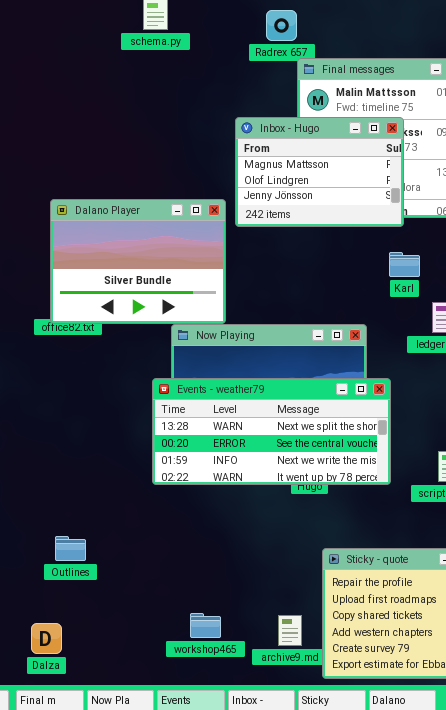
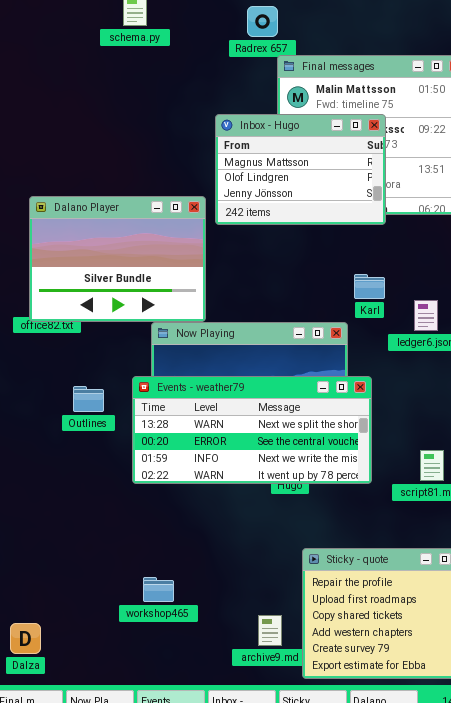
Karl: [389,252,420,277] -> [354,274,385,299], moved
Outlines: [55,536,86,561] -> [73,386,104,412], moved
workshop465: [190,613,221,638] -> [143,577,174,602], moved

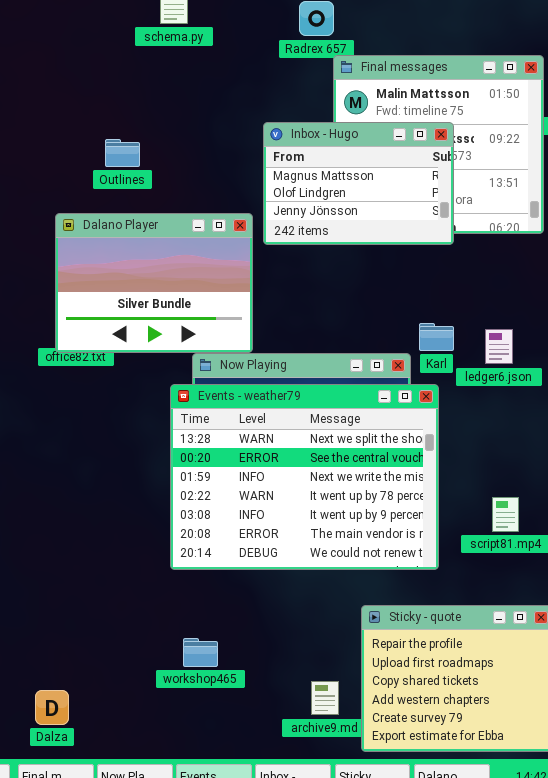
Karl: [354,274,385,299] -> [419,323,454,351], moved
Events - weather79: [132,376,372,484] -> [170,384,439,570], moved, resized
Outlines: [73,386,104,412] -> [105,139,140,167], moved

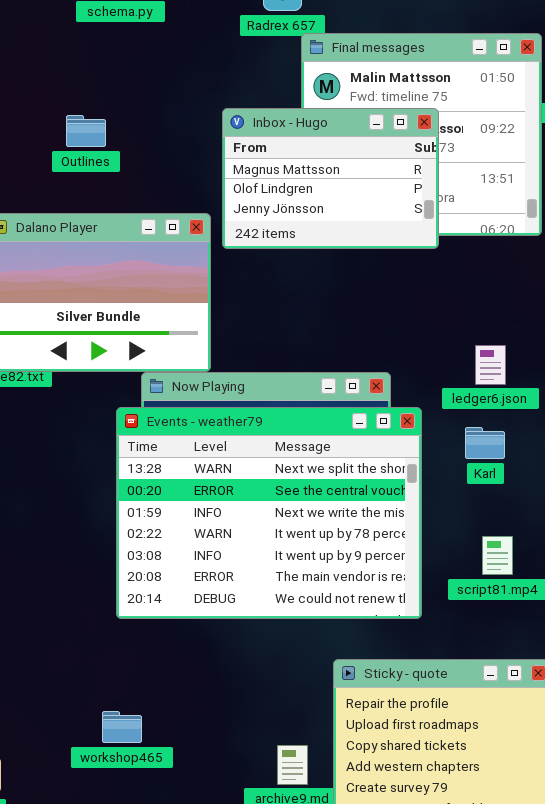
Outlines: [105,139,140,167] -> [66,115,106,147], moved
Karl: [419,323,454,351] -> [465,427,505,459], moved
workshop465: [183,638,218,667] -> [102,711,142,743], moved

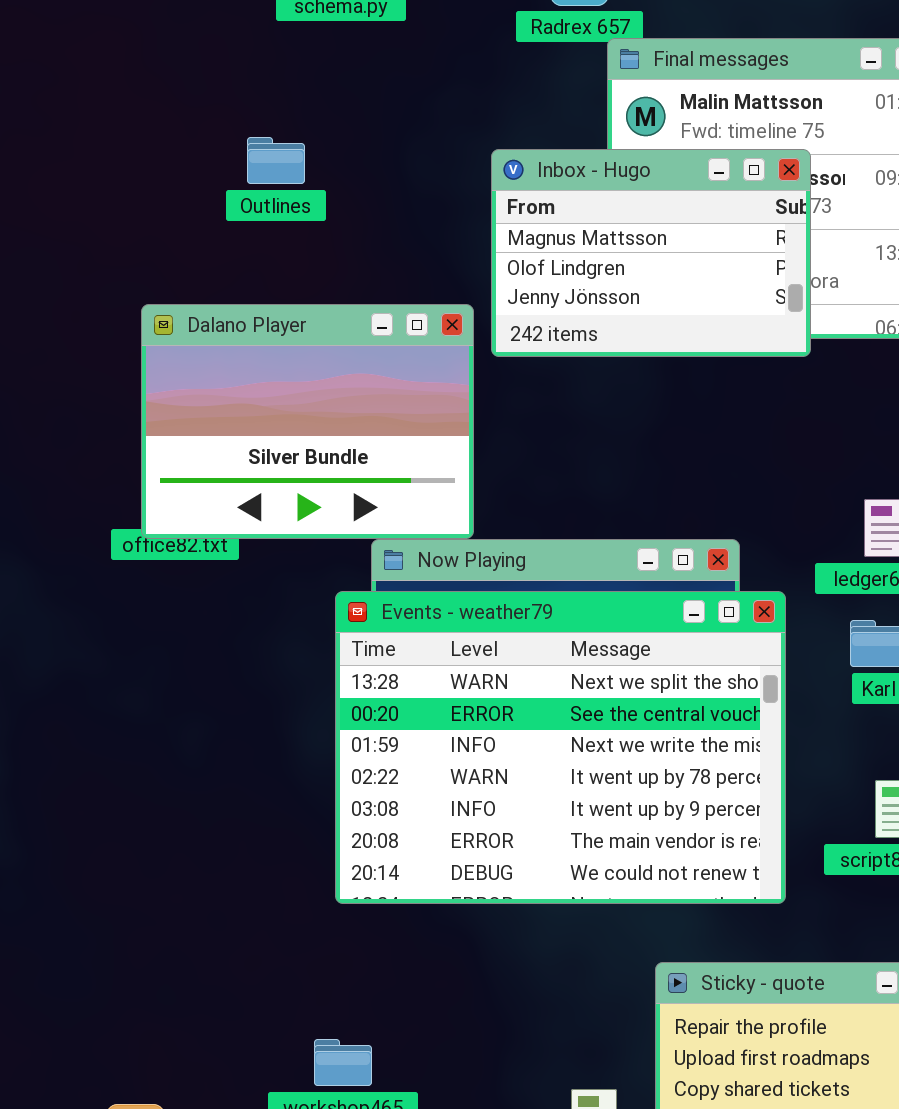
Outlines: [66,115,106,147] -> [247,137,305,184], moved

